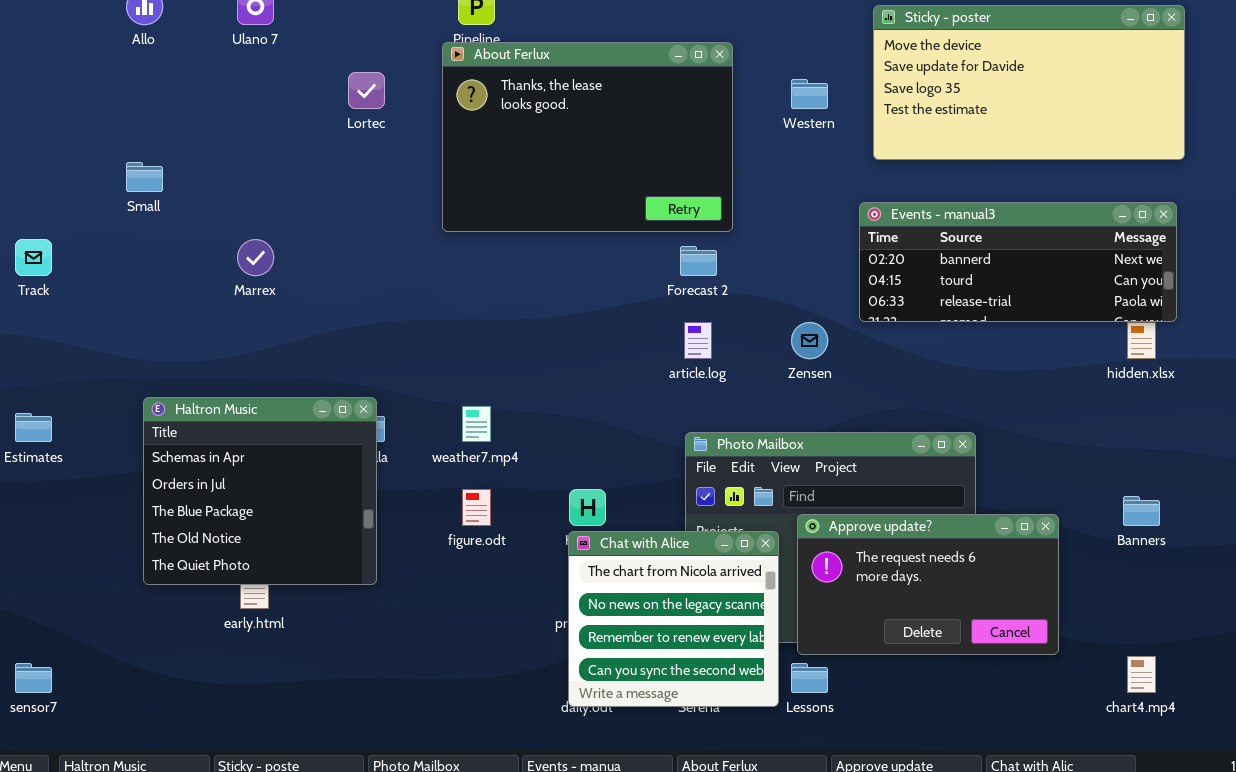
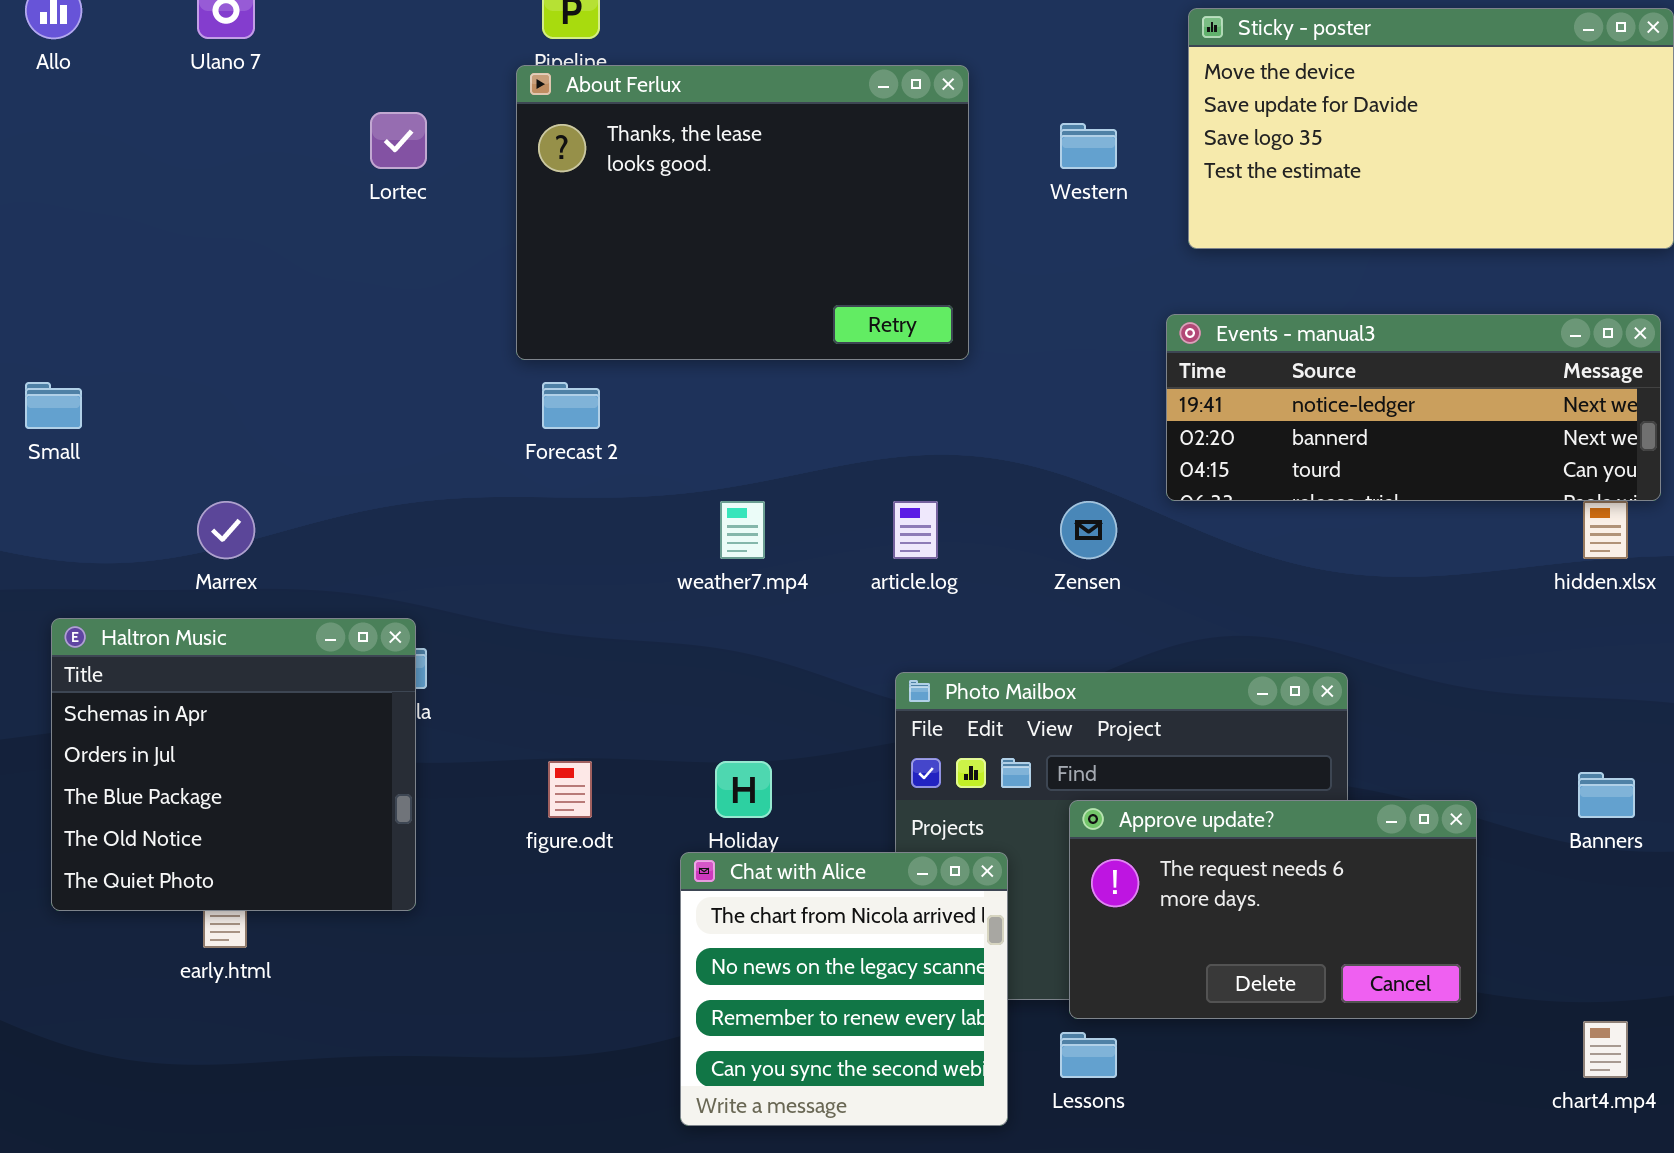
Small: [126,162,163,192] -> [25,382,82,429], moved
Events - manual3: [859,202,1177,322] -> [1166,314,1661,501], scrolled up 1 row
Marrex: [237,239,274,276] -> [197,501,255,559], moved
Forecast 2: [680,246,717,276] -> [542,382,600,429], moved
weather7.mp4: [462,406,491,442] -> [720,501,765,559], moved
Chat with Alice: [568,531,779,707] -> [680,852,1008,1126], moved

